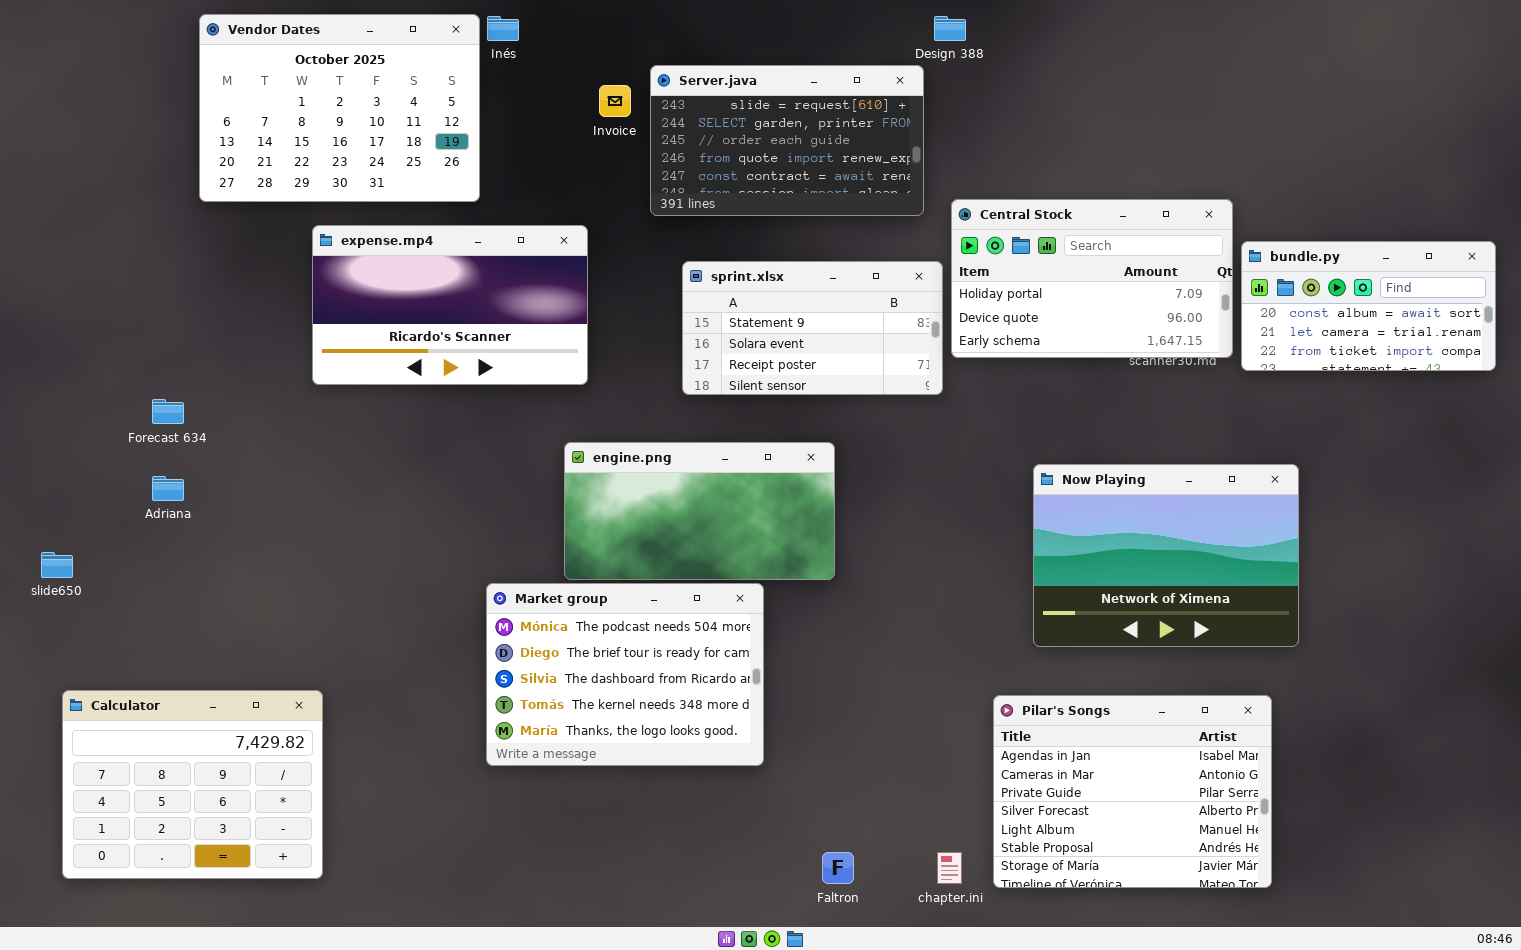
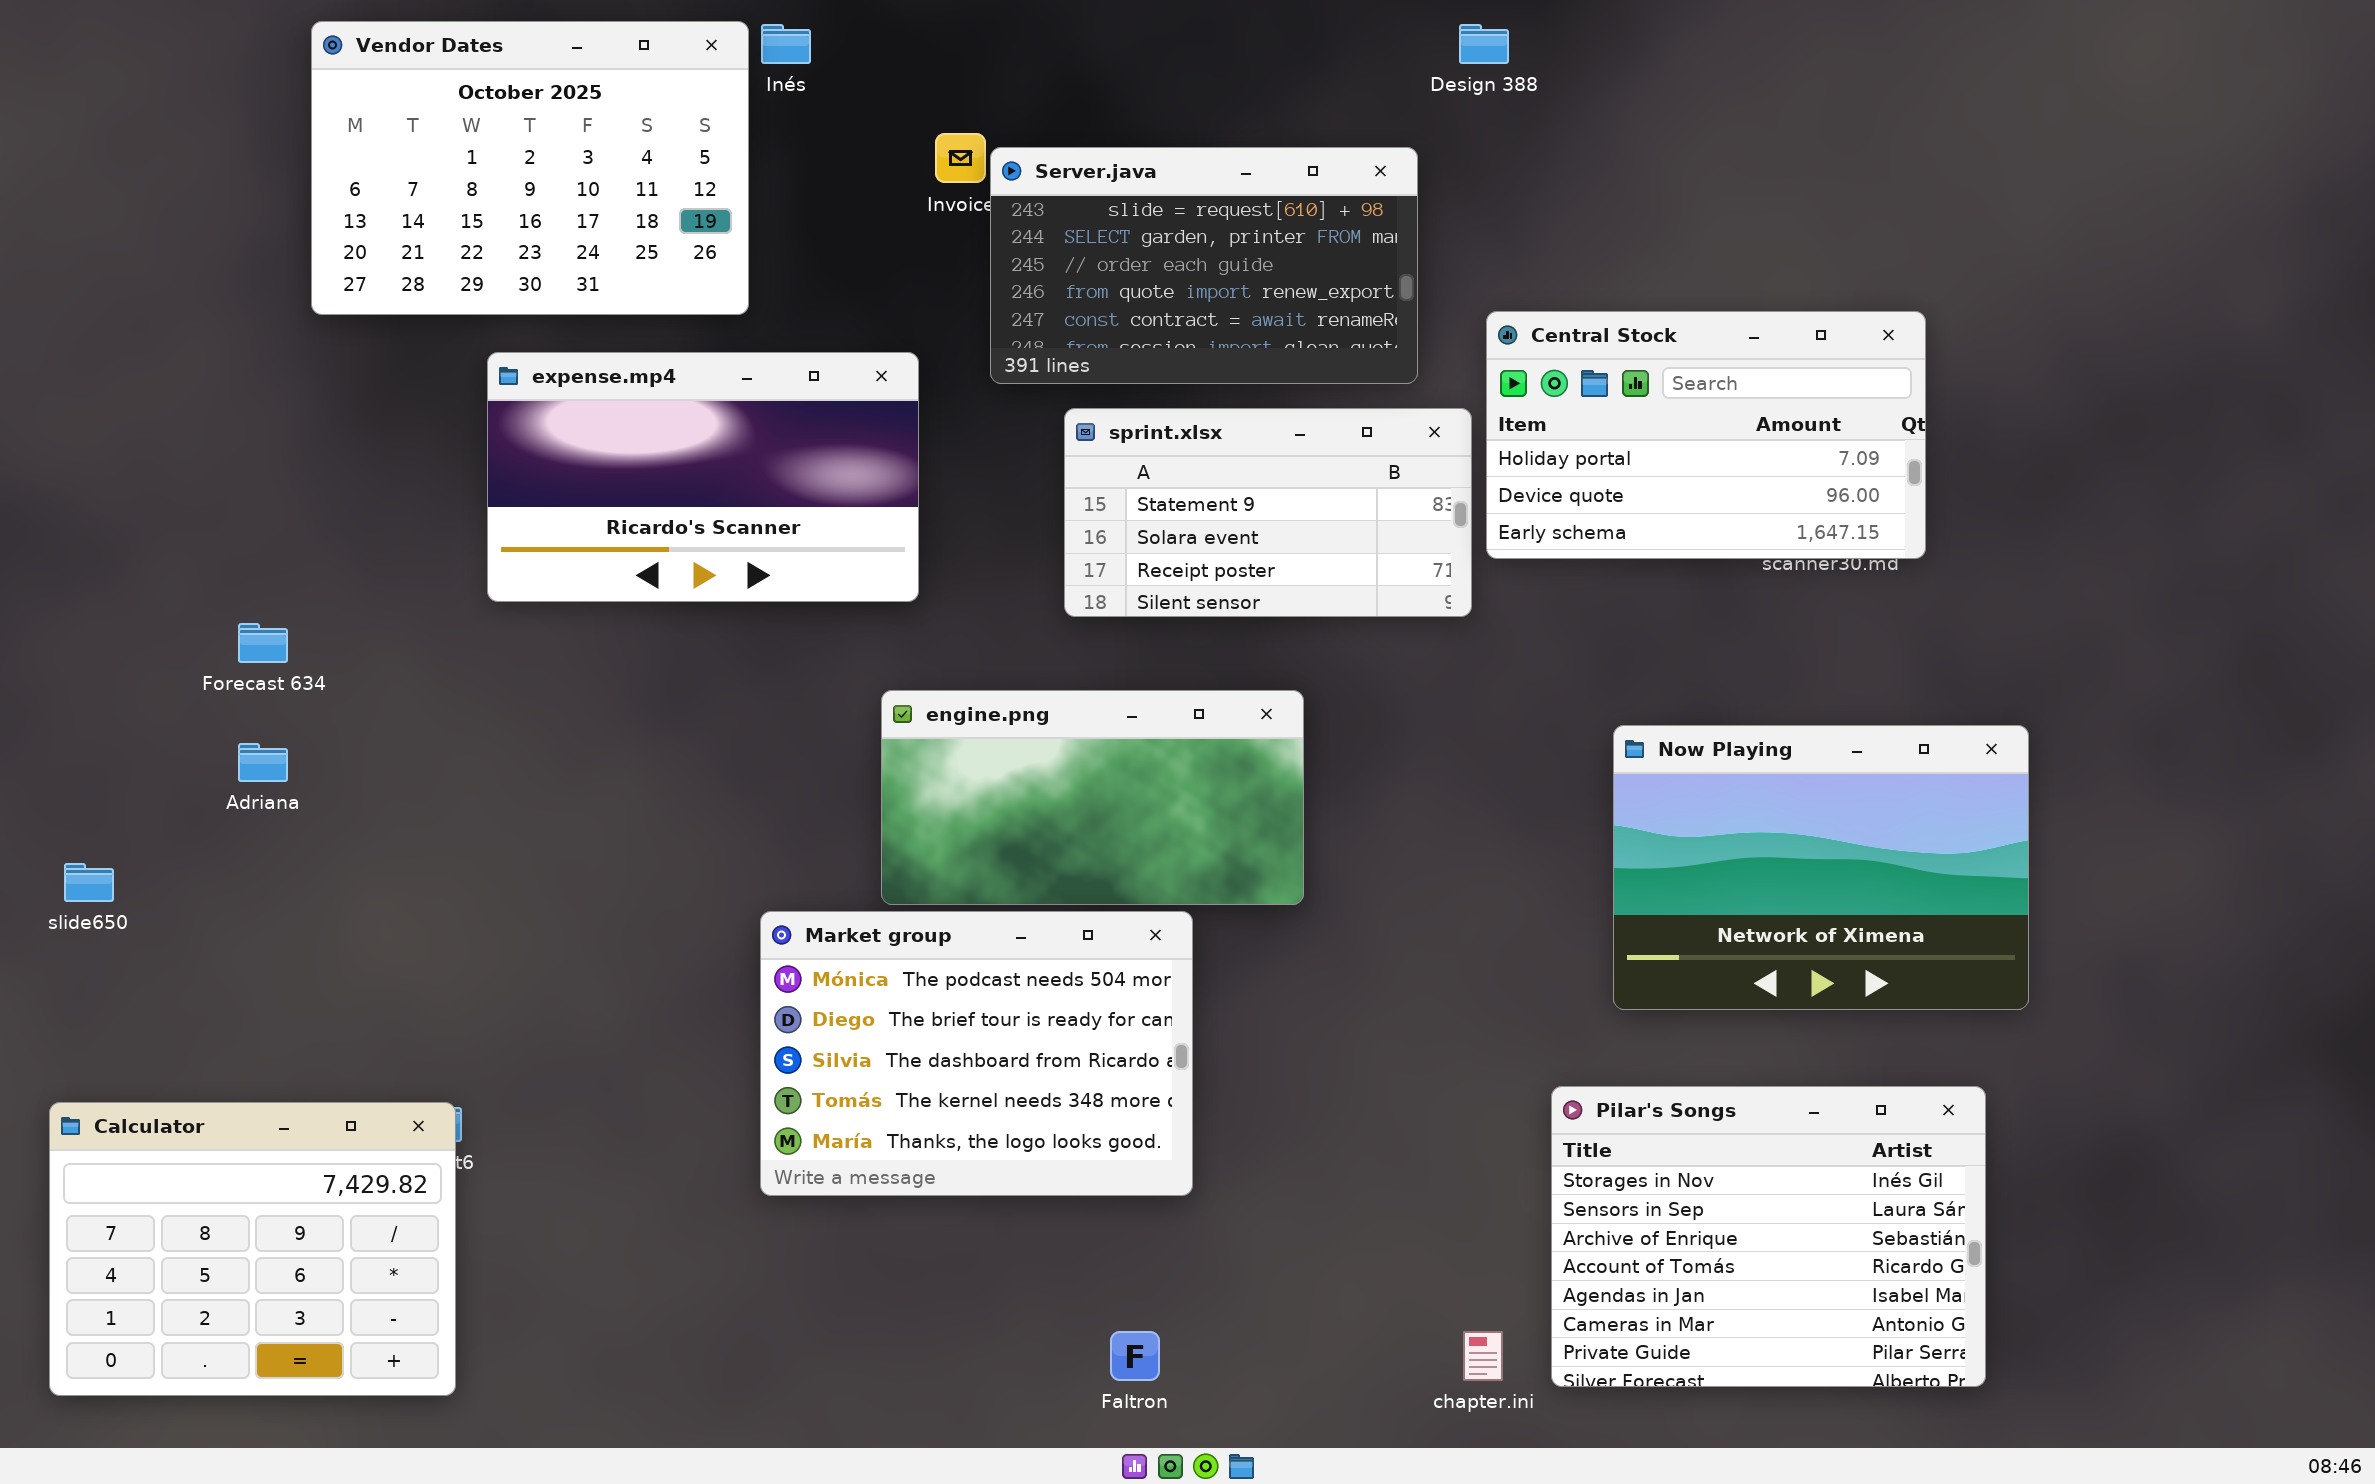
Server.java: [650,65,924,216] -> [990,147,1418,384], moved
bundle.py: [1241,241,1496,371] -> none, closed
Calculator: [62,690,323,879] -> [49,1102,456,1396], moved
Pilar's Songs: [993,695,1272,888] -> [1551,1086,1986,1387], scrolled up 4 rows
Faltron: [822,852,854,884] -> [1110,1331,1160,1381], moved

